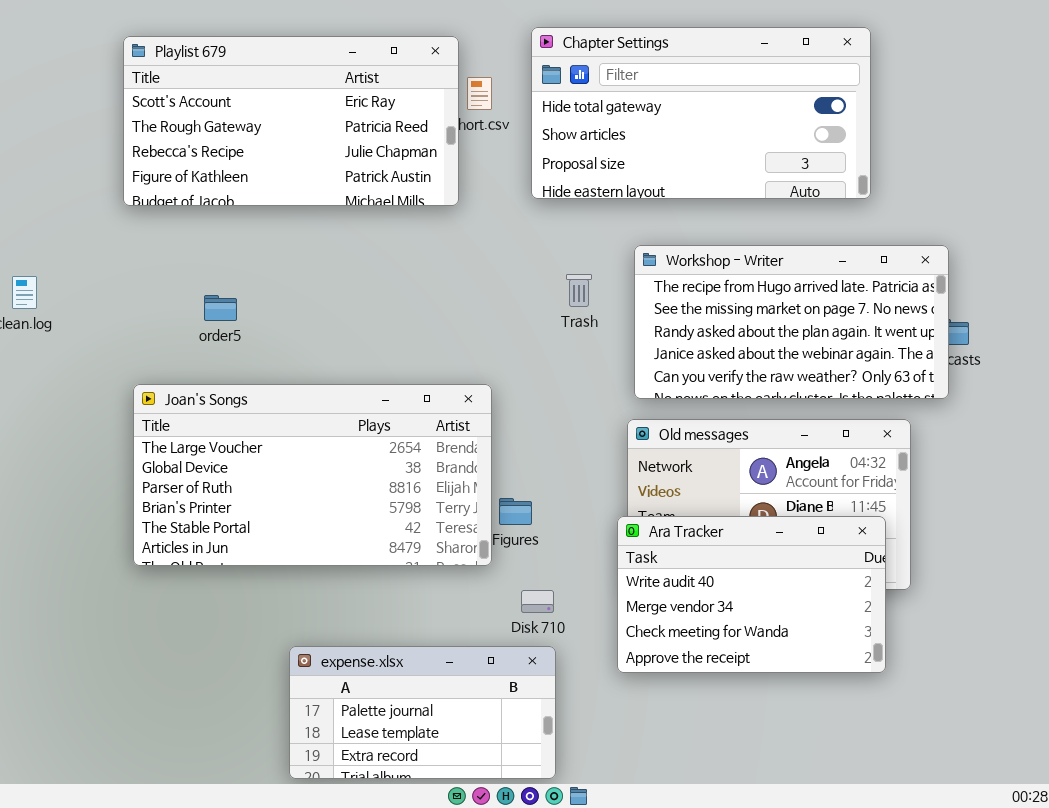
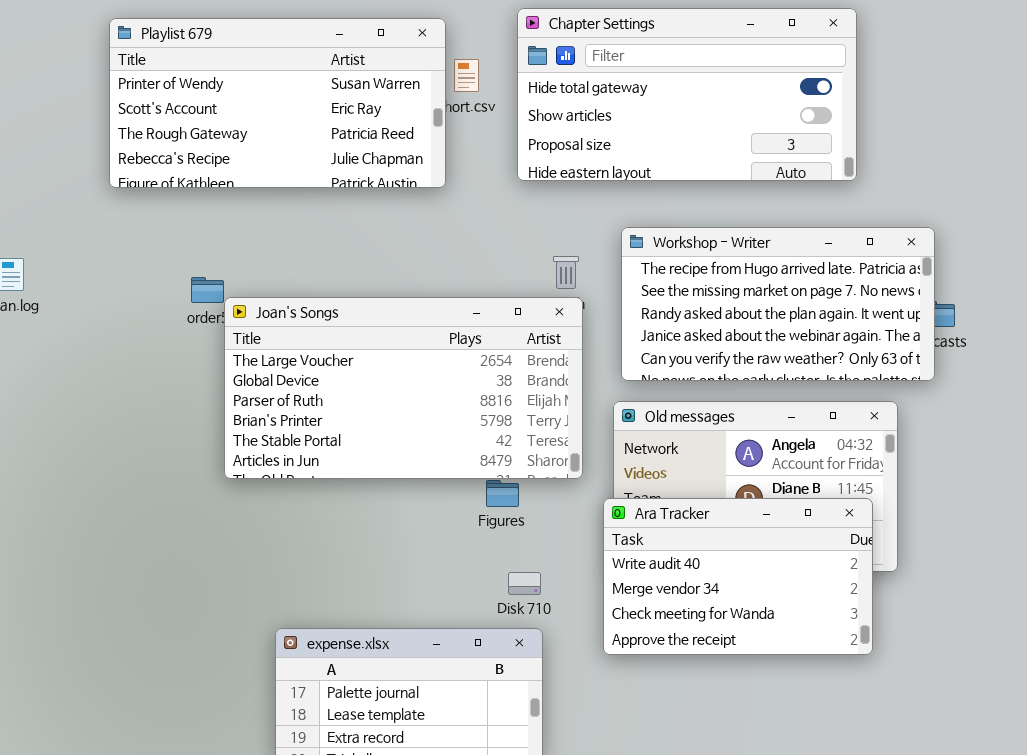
Playlist 679: [123,36,459,206] -> [109,18,446,188], scrolled up 1 row
Joan's Songs: [133,384,492,566] -> [224,297,583,479], moved

